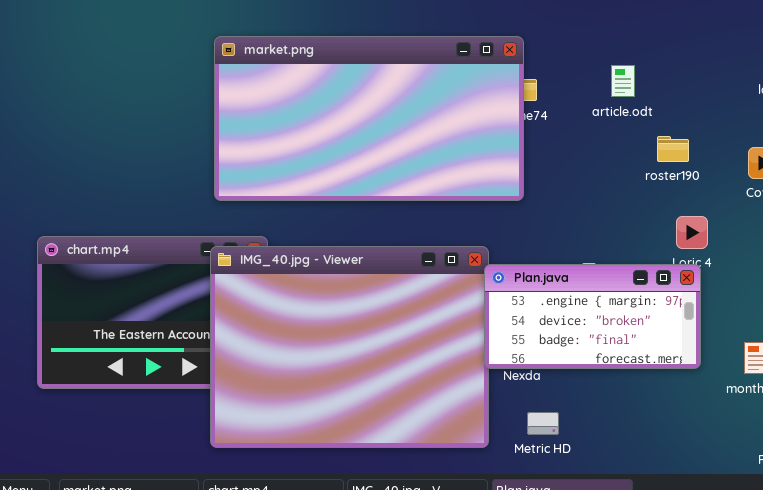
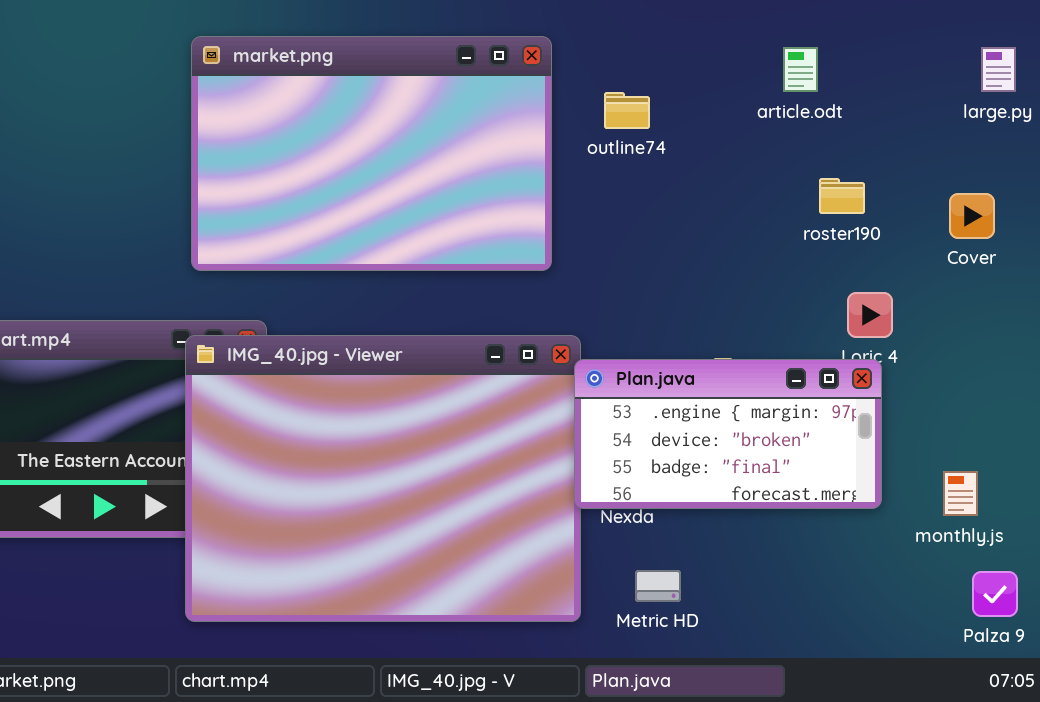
market.png: [214,36,524,201] -> [191,36,552,271], resized
article.odt: [611,65,635,97] -> [783,47,818,92], moved

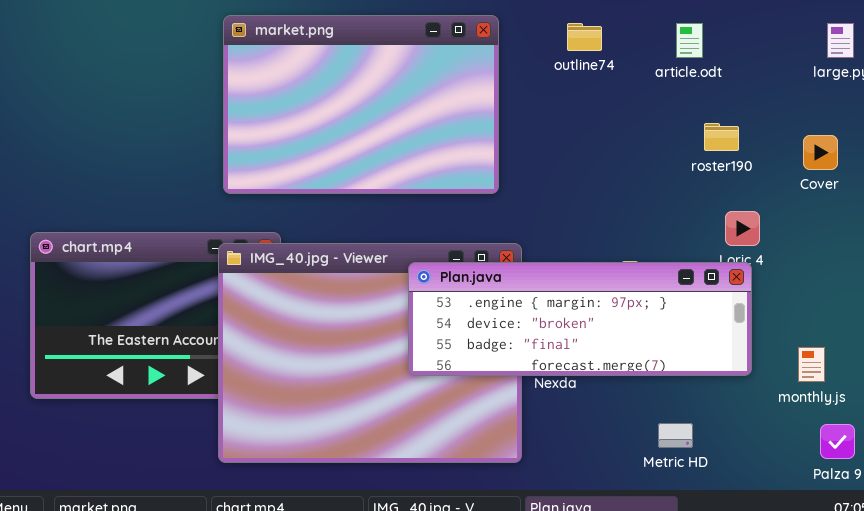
outline74: [604,92,650,129] -> [567,23,602,51], moved
Plan.java: [574,359,882,509] -> [408,262,752,376], resized
Metric HD: [635,570,681,602] -> [658,423,693,448], moved

